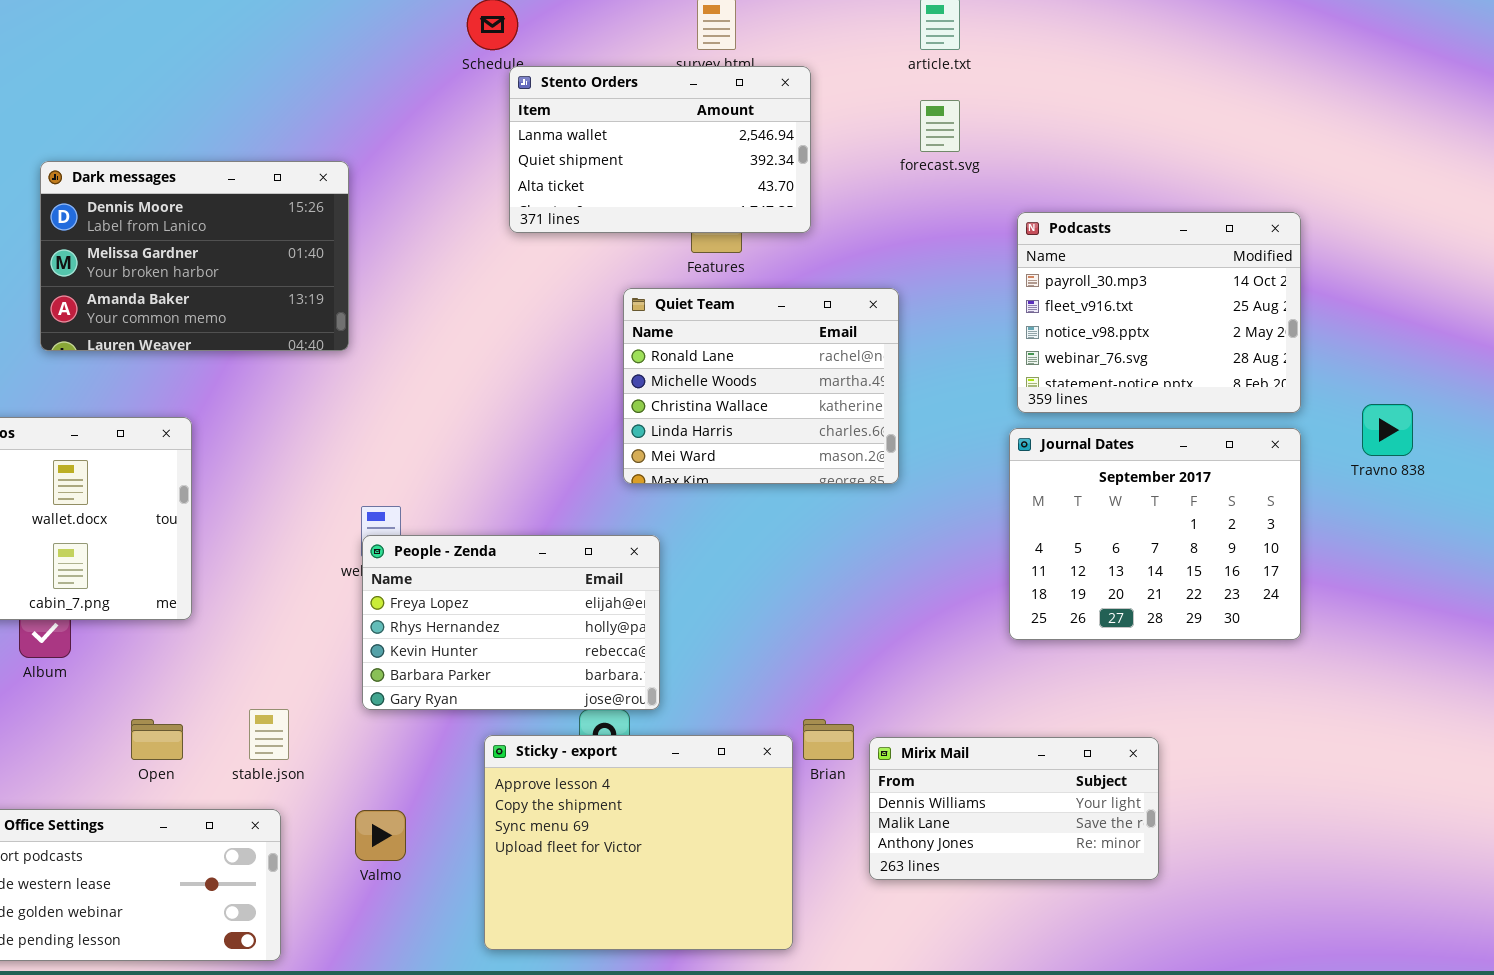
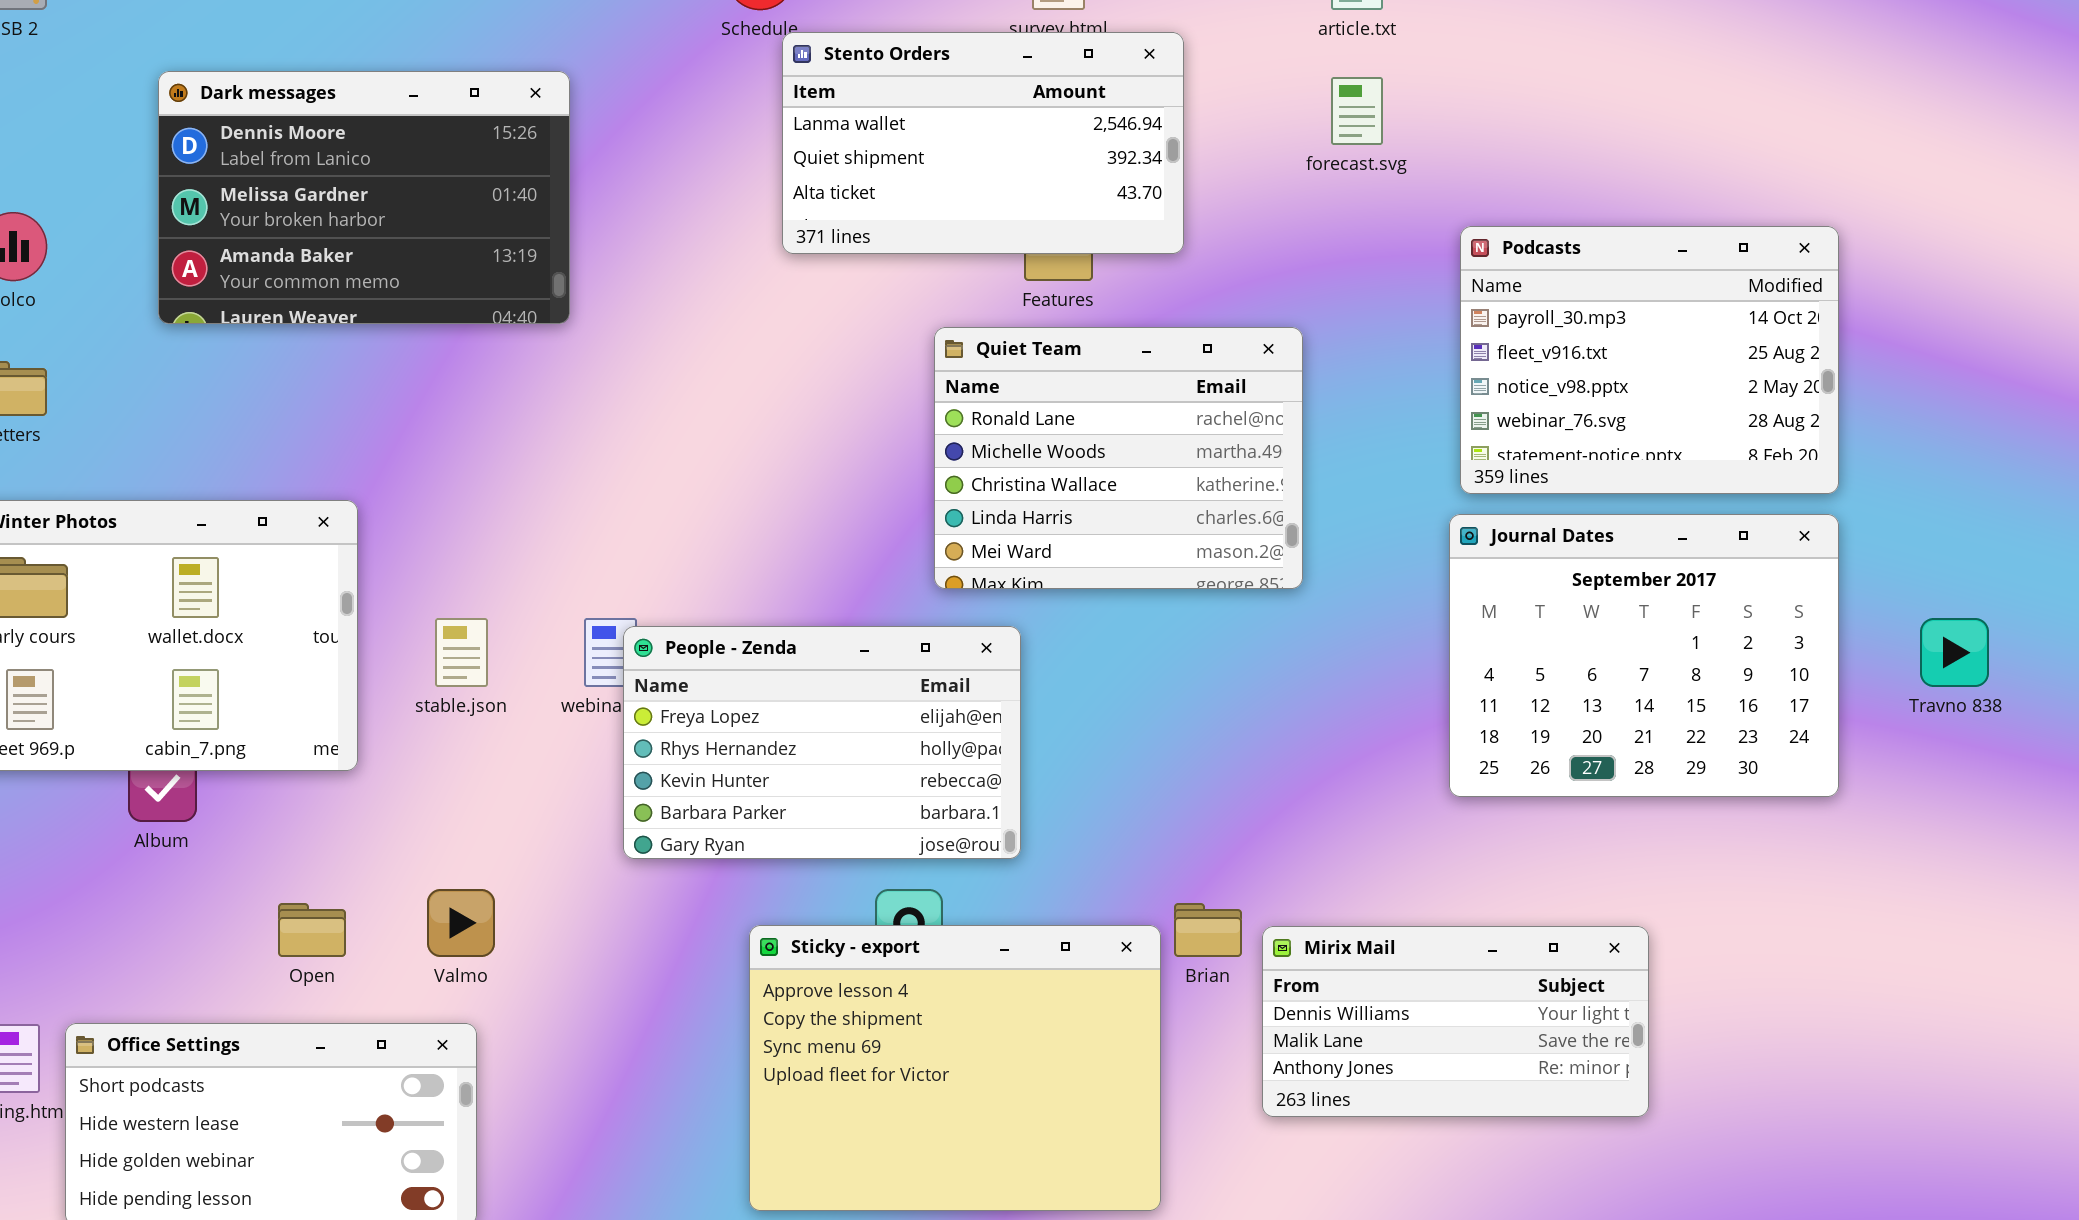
Dark messages: [40,161,349,351] -> [158,71,570,324], moved
Travno 838: [1362,404,1413,456] -> [1920,618,1989,687], moved
People - Zenda: [362,535,660,710] -> [623,626,1021,859], moved
stable.json: [249,709,289,760] -> [435,618,488,687], moved
Valmo: [355,810,406,861] -> [427,889,495,957], moved

